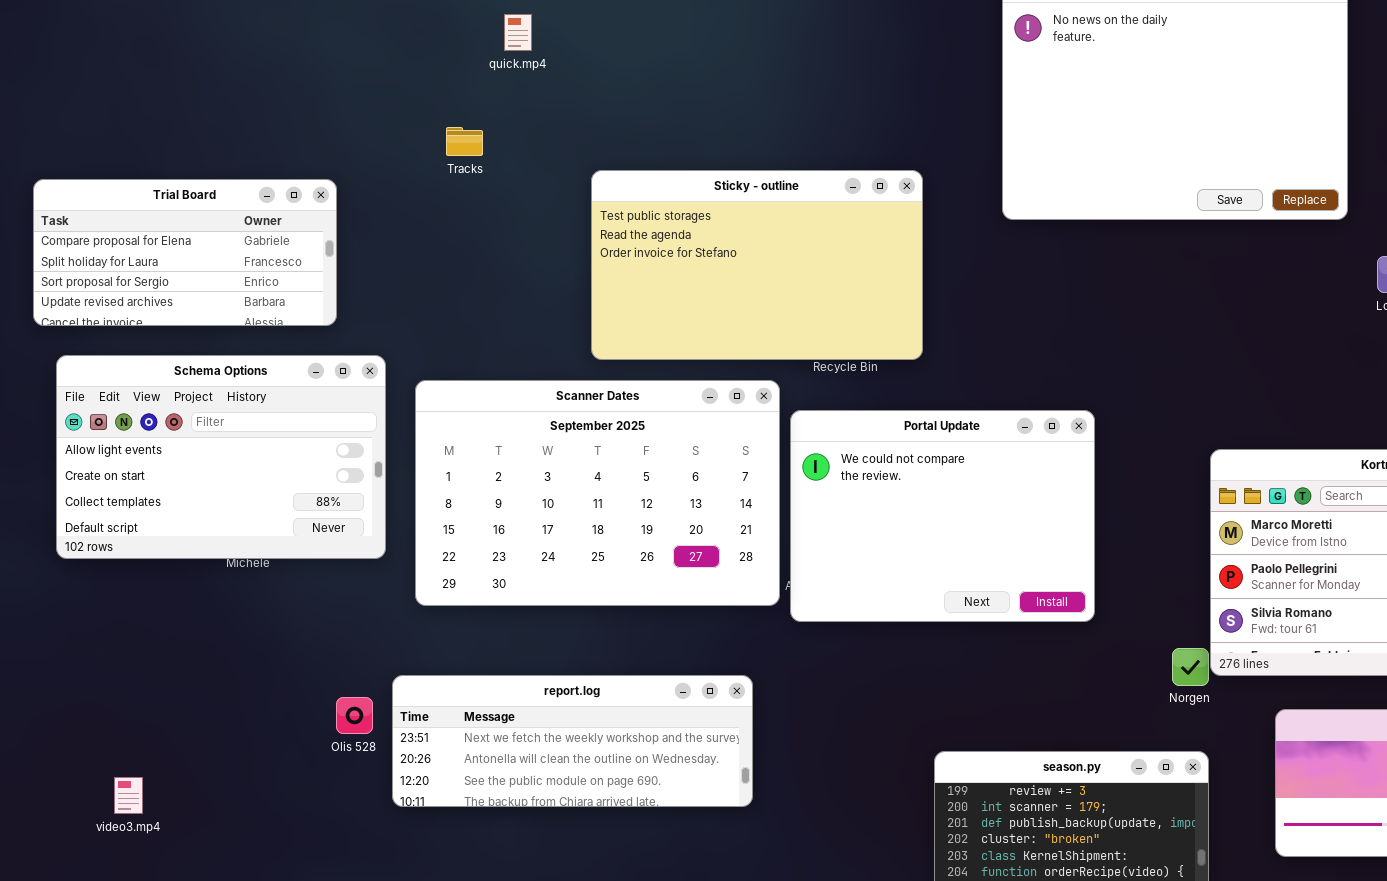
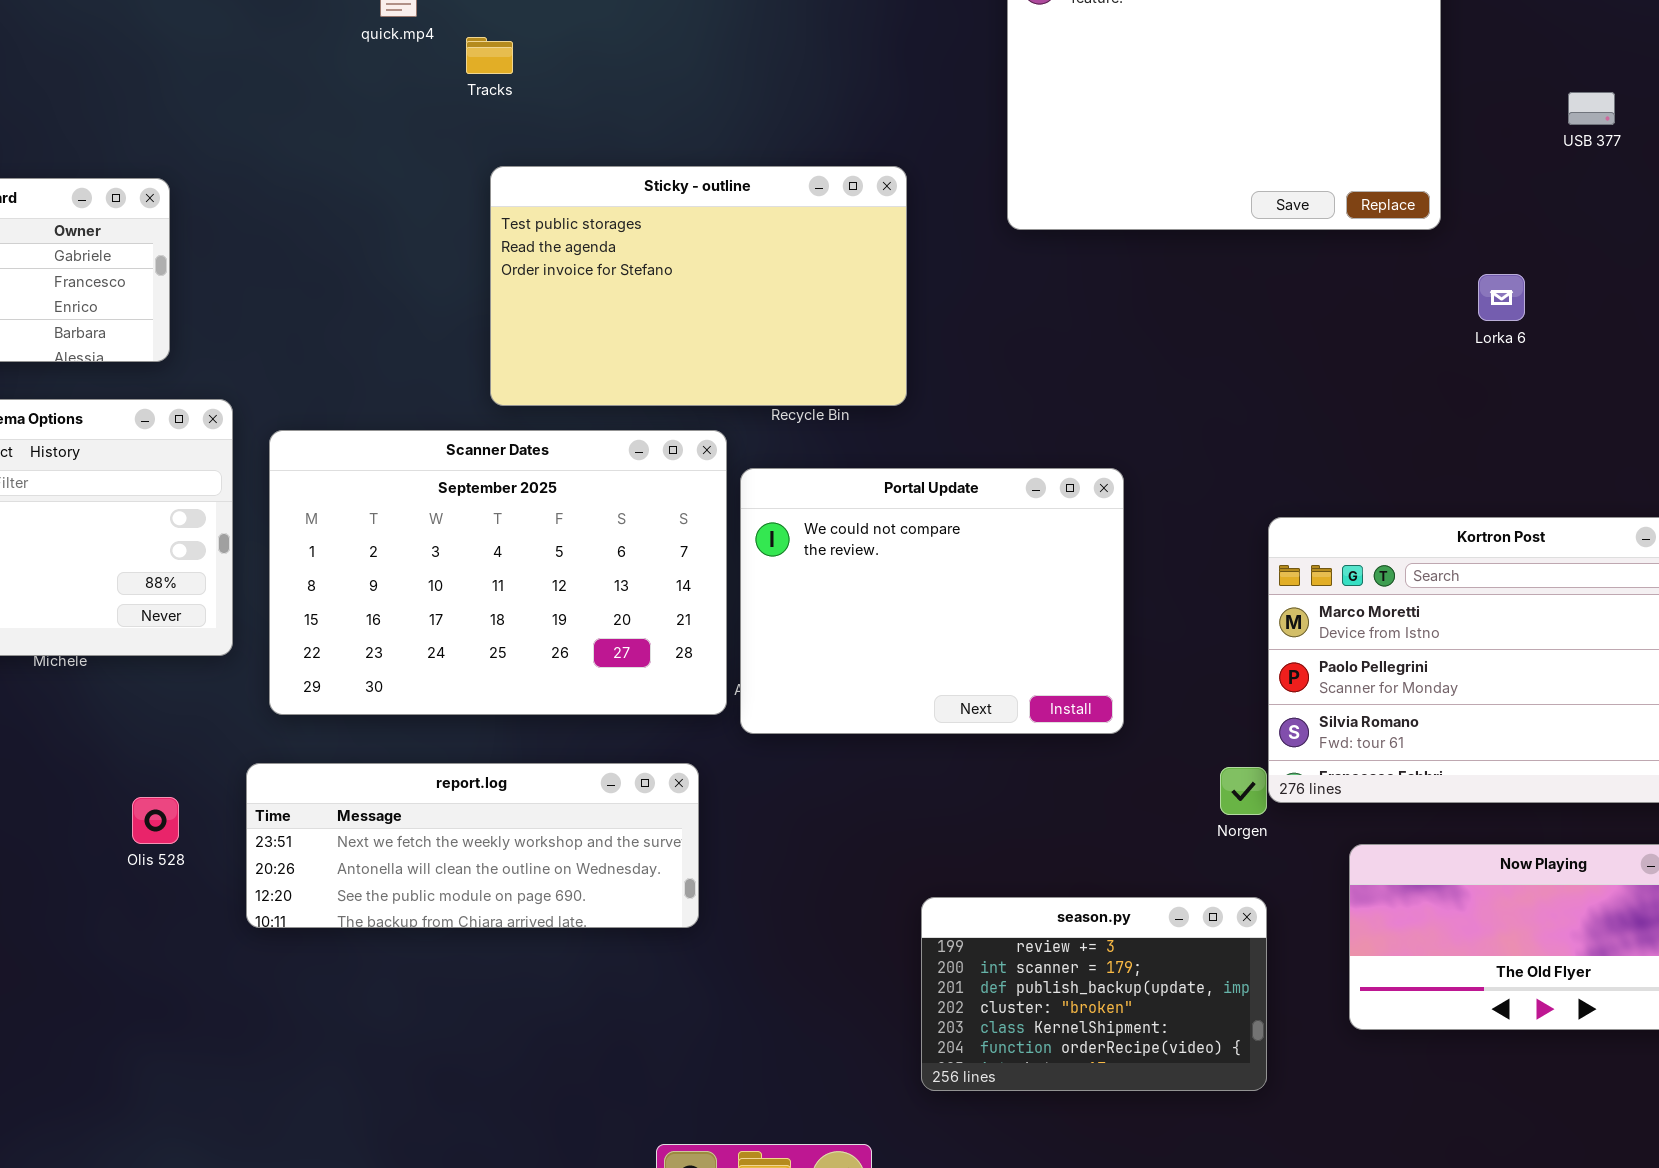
Tracks: [446,127,483,156] -> [466,37,513,74], moved
report.log: [392,675,753,807] -> [246,763,699,928], moved
Olis 528: [336,697,373,734] -> [132,797,179,844], moved

